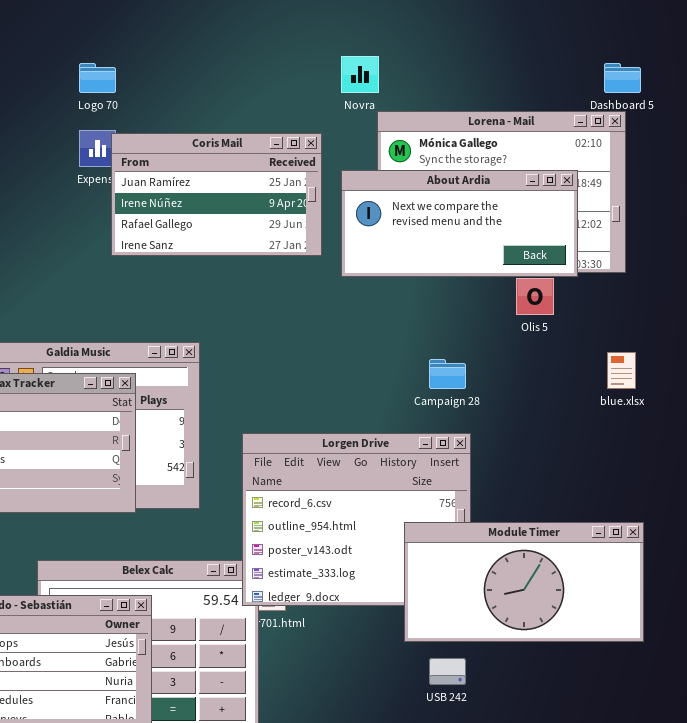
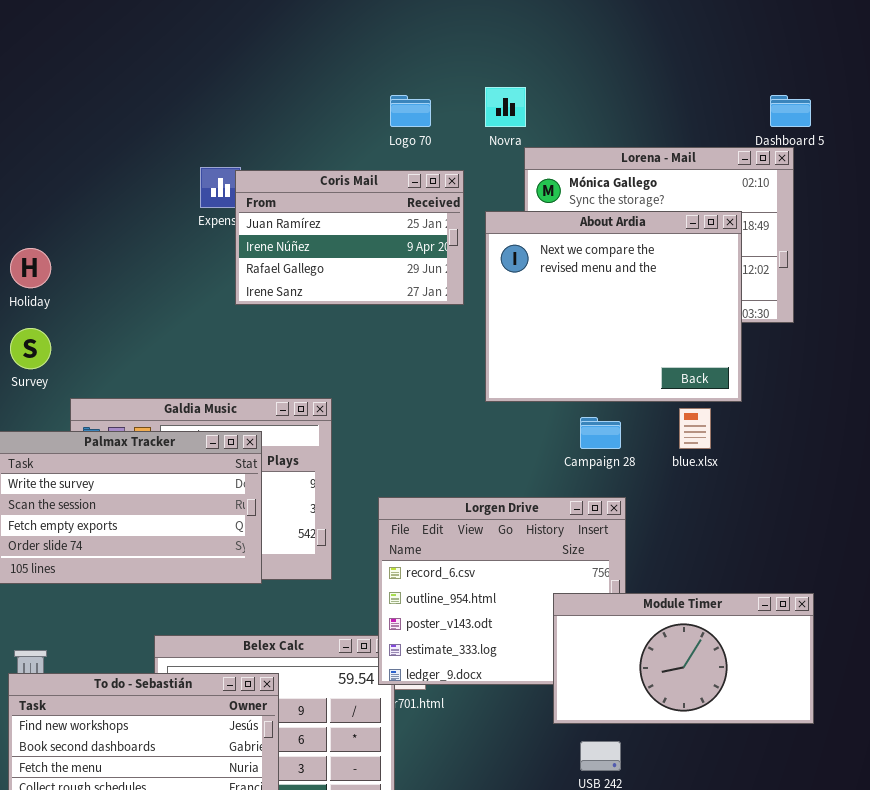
Logo 70: [79,63,116,93] -> [390,95,431,127], moved
About Ardia: [341,170,578,277] -> [485,211,742,402], resized
blue.xlsx: [607,352,636,389] -> [679,408,711,449], moved

